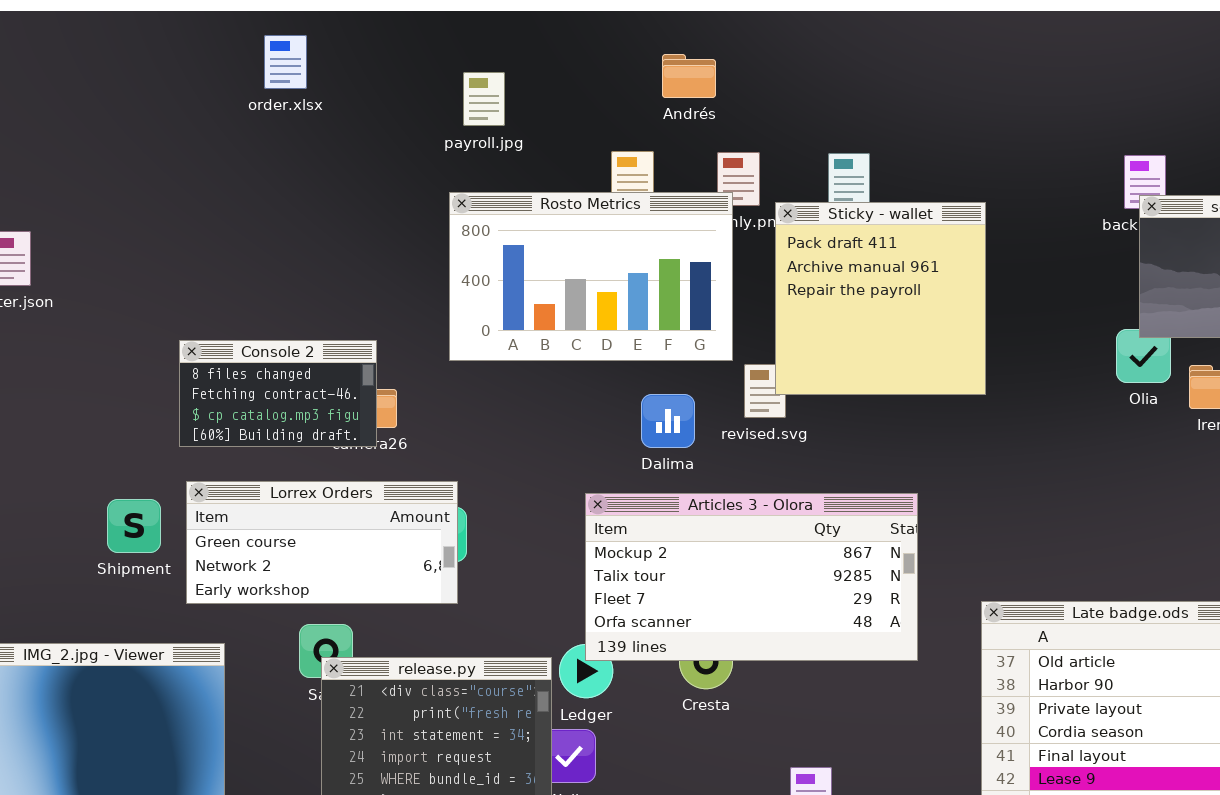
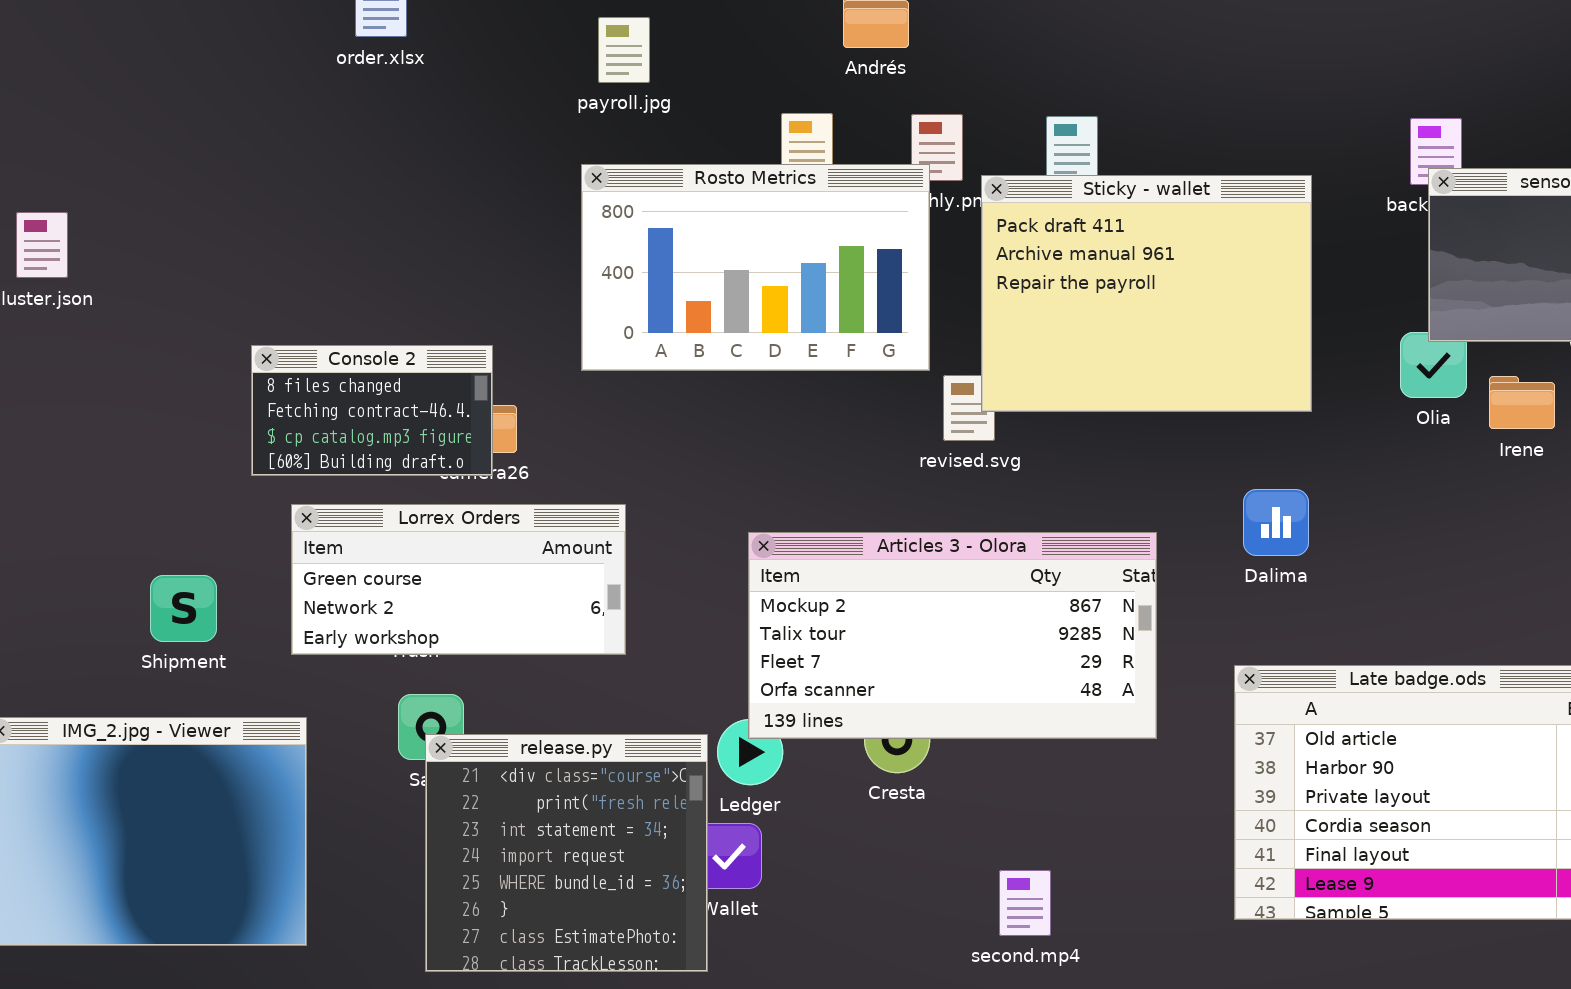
Sticky - wallet: [775,202,986,395] -> [981,175,1312,412], resized
Dalima: [641,394,695,448] -> [1243,489,1309,556], moved
Lorrex Orders: [186,481,458,604] -> [291,504,626,655], moved
Shipment: [107,499,161,553] -> [150,575,217,642], moved

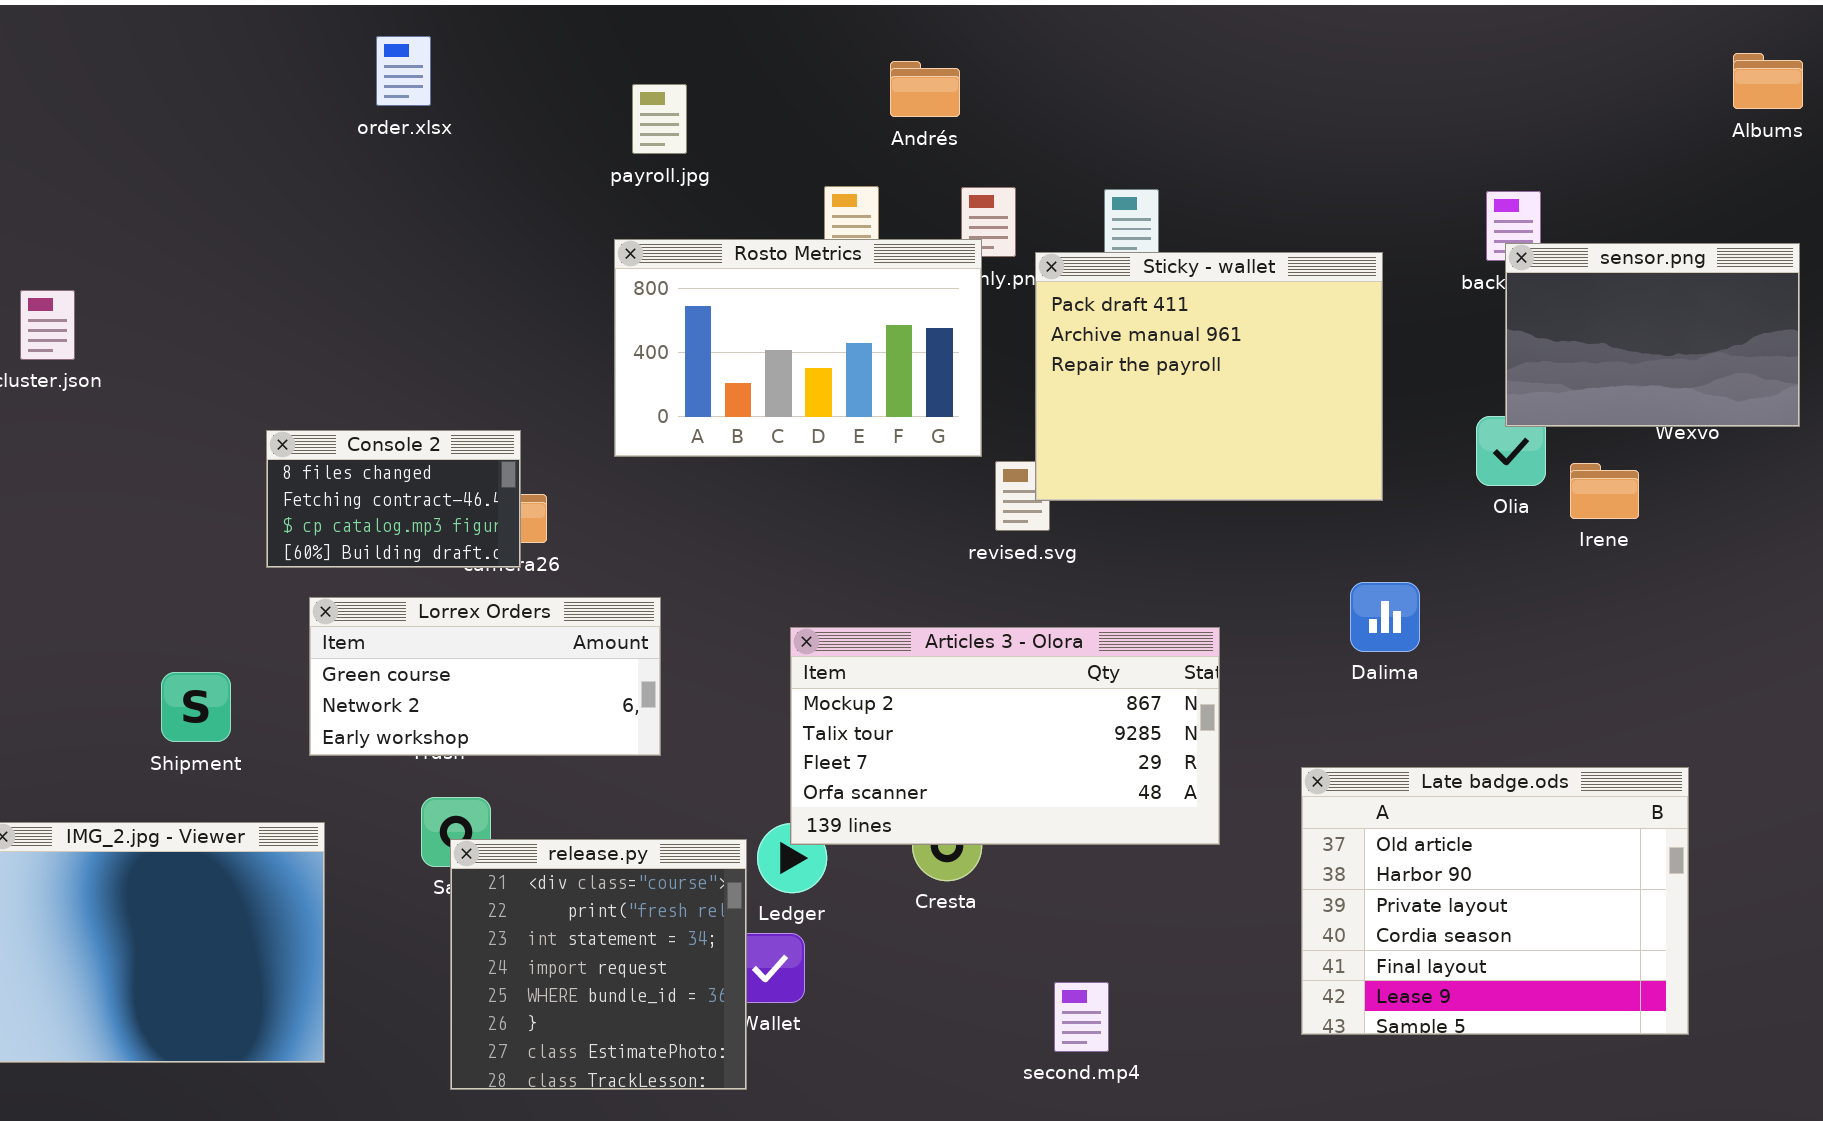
Dalima: [1243,489,1309,556] -> [1350,582,1420,652], moved

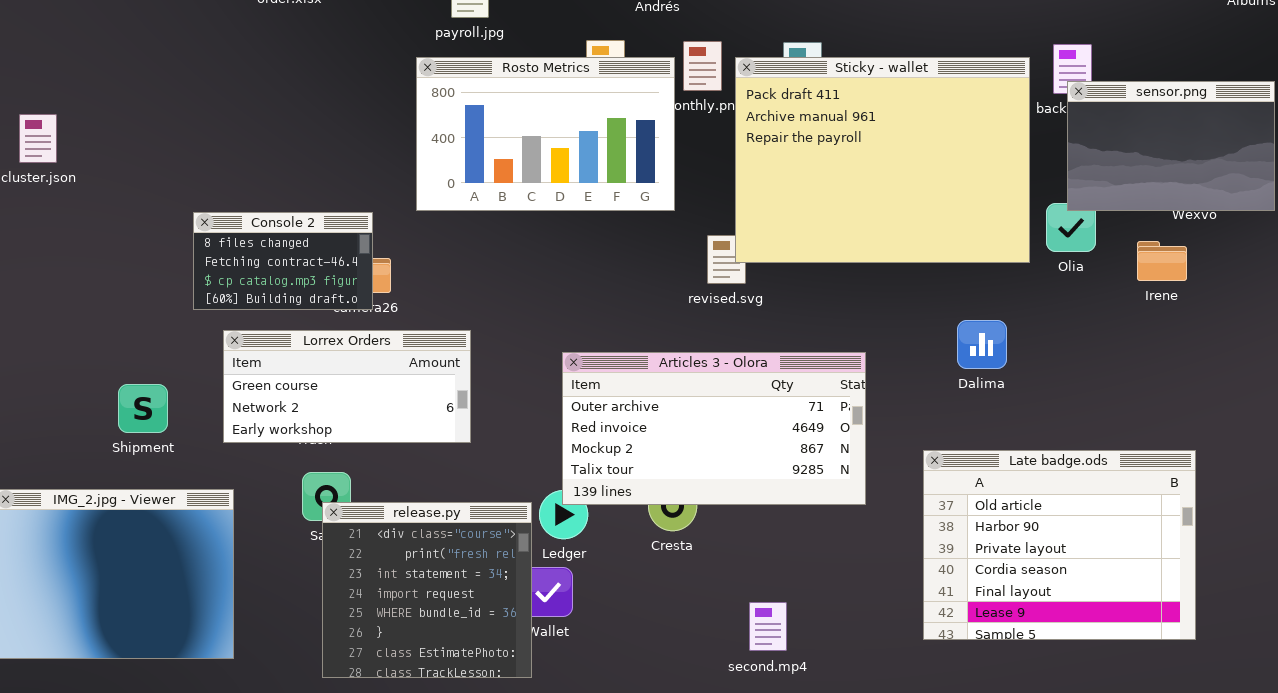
Rosto Metrics: [614,239,982,457] -> [416,57,675,211], moved
Sticky - wallet: [1035,252,1383,501] -> [735,57,1030,263], resized
Irene: [1570,463,1639,519] -> [1137,241,1187,281], moved
Articles 3 - Olora: [790,627,1220,845] -> [562,352,866,505], scrolled up 2 rows

